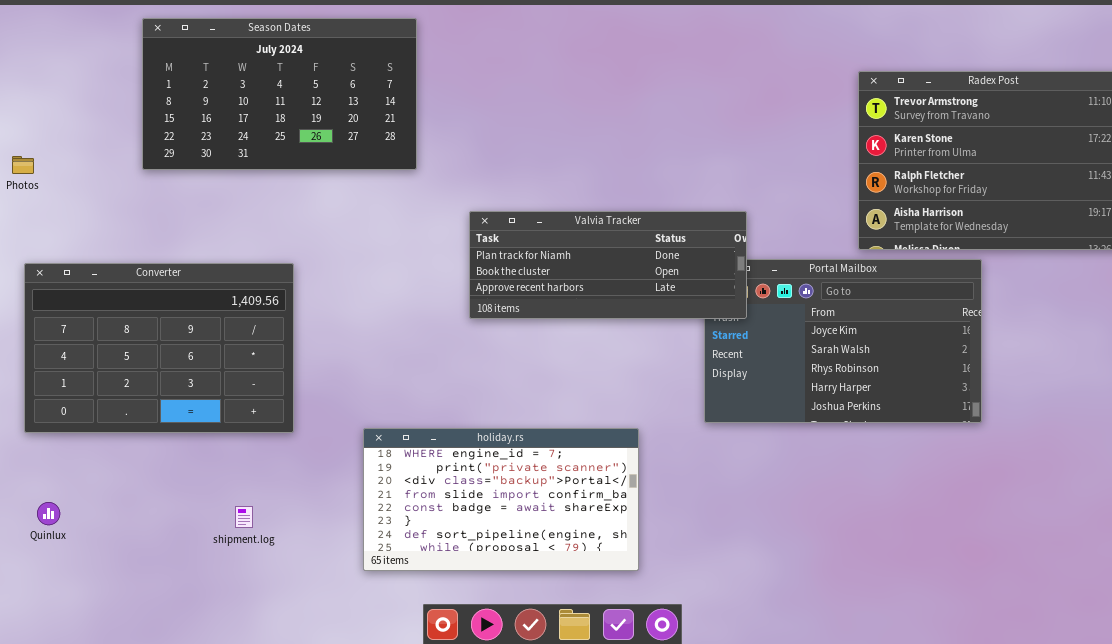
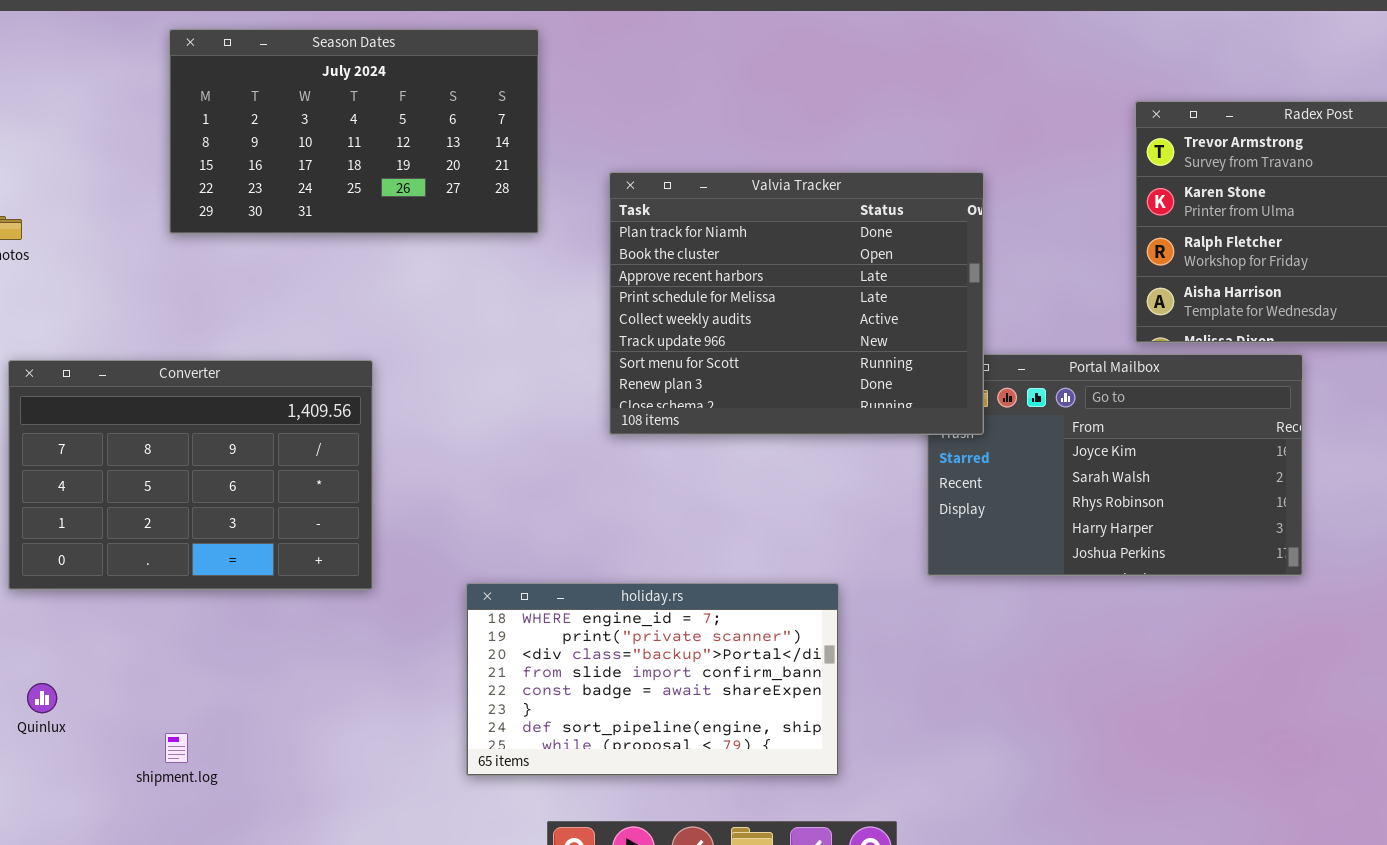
Valvia Tracker: [469,211,747,319] -> [609,172,984,435], resized
shipment.log: [235,506,253,528] -> [165,733,188,763], moved

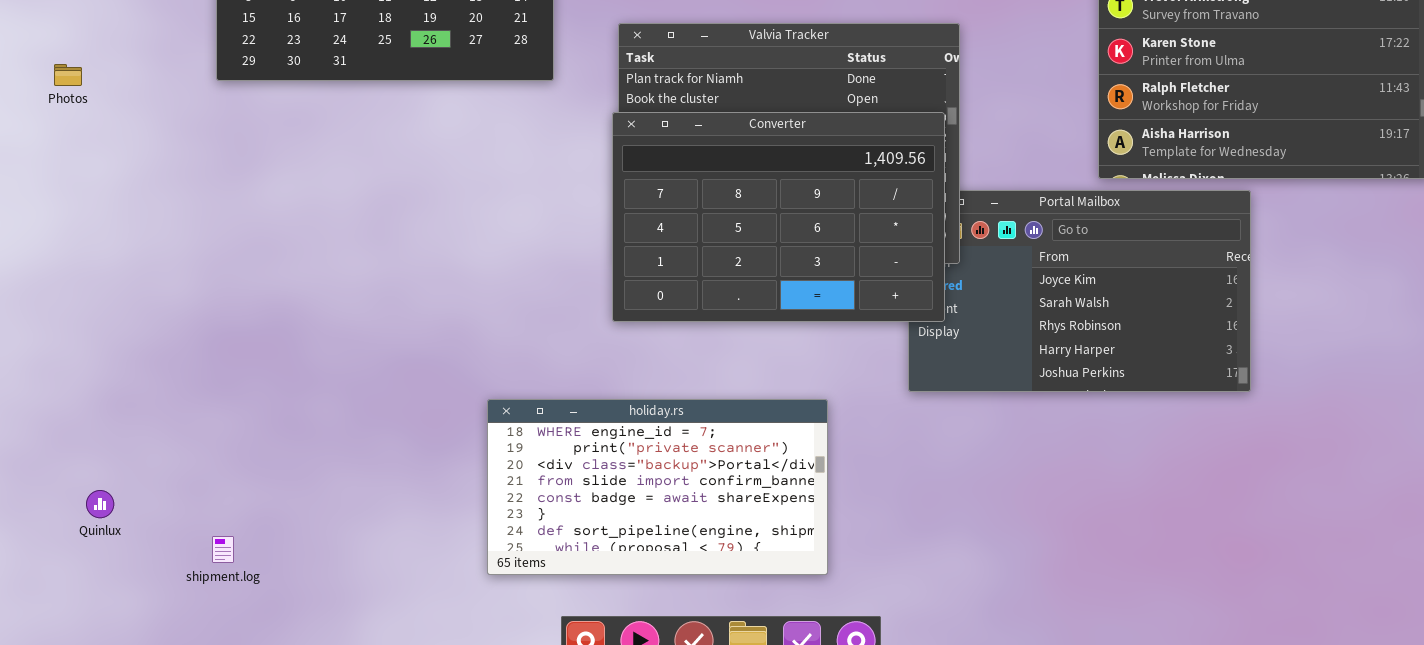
Converter: [8,360,373,590] -> [612,112,945,322], moved

